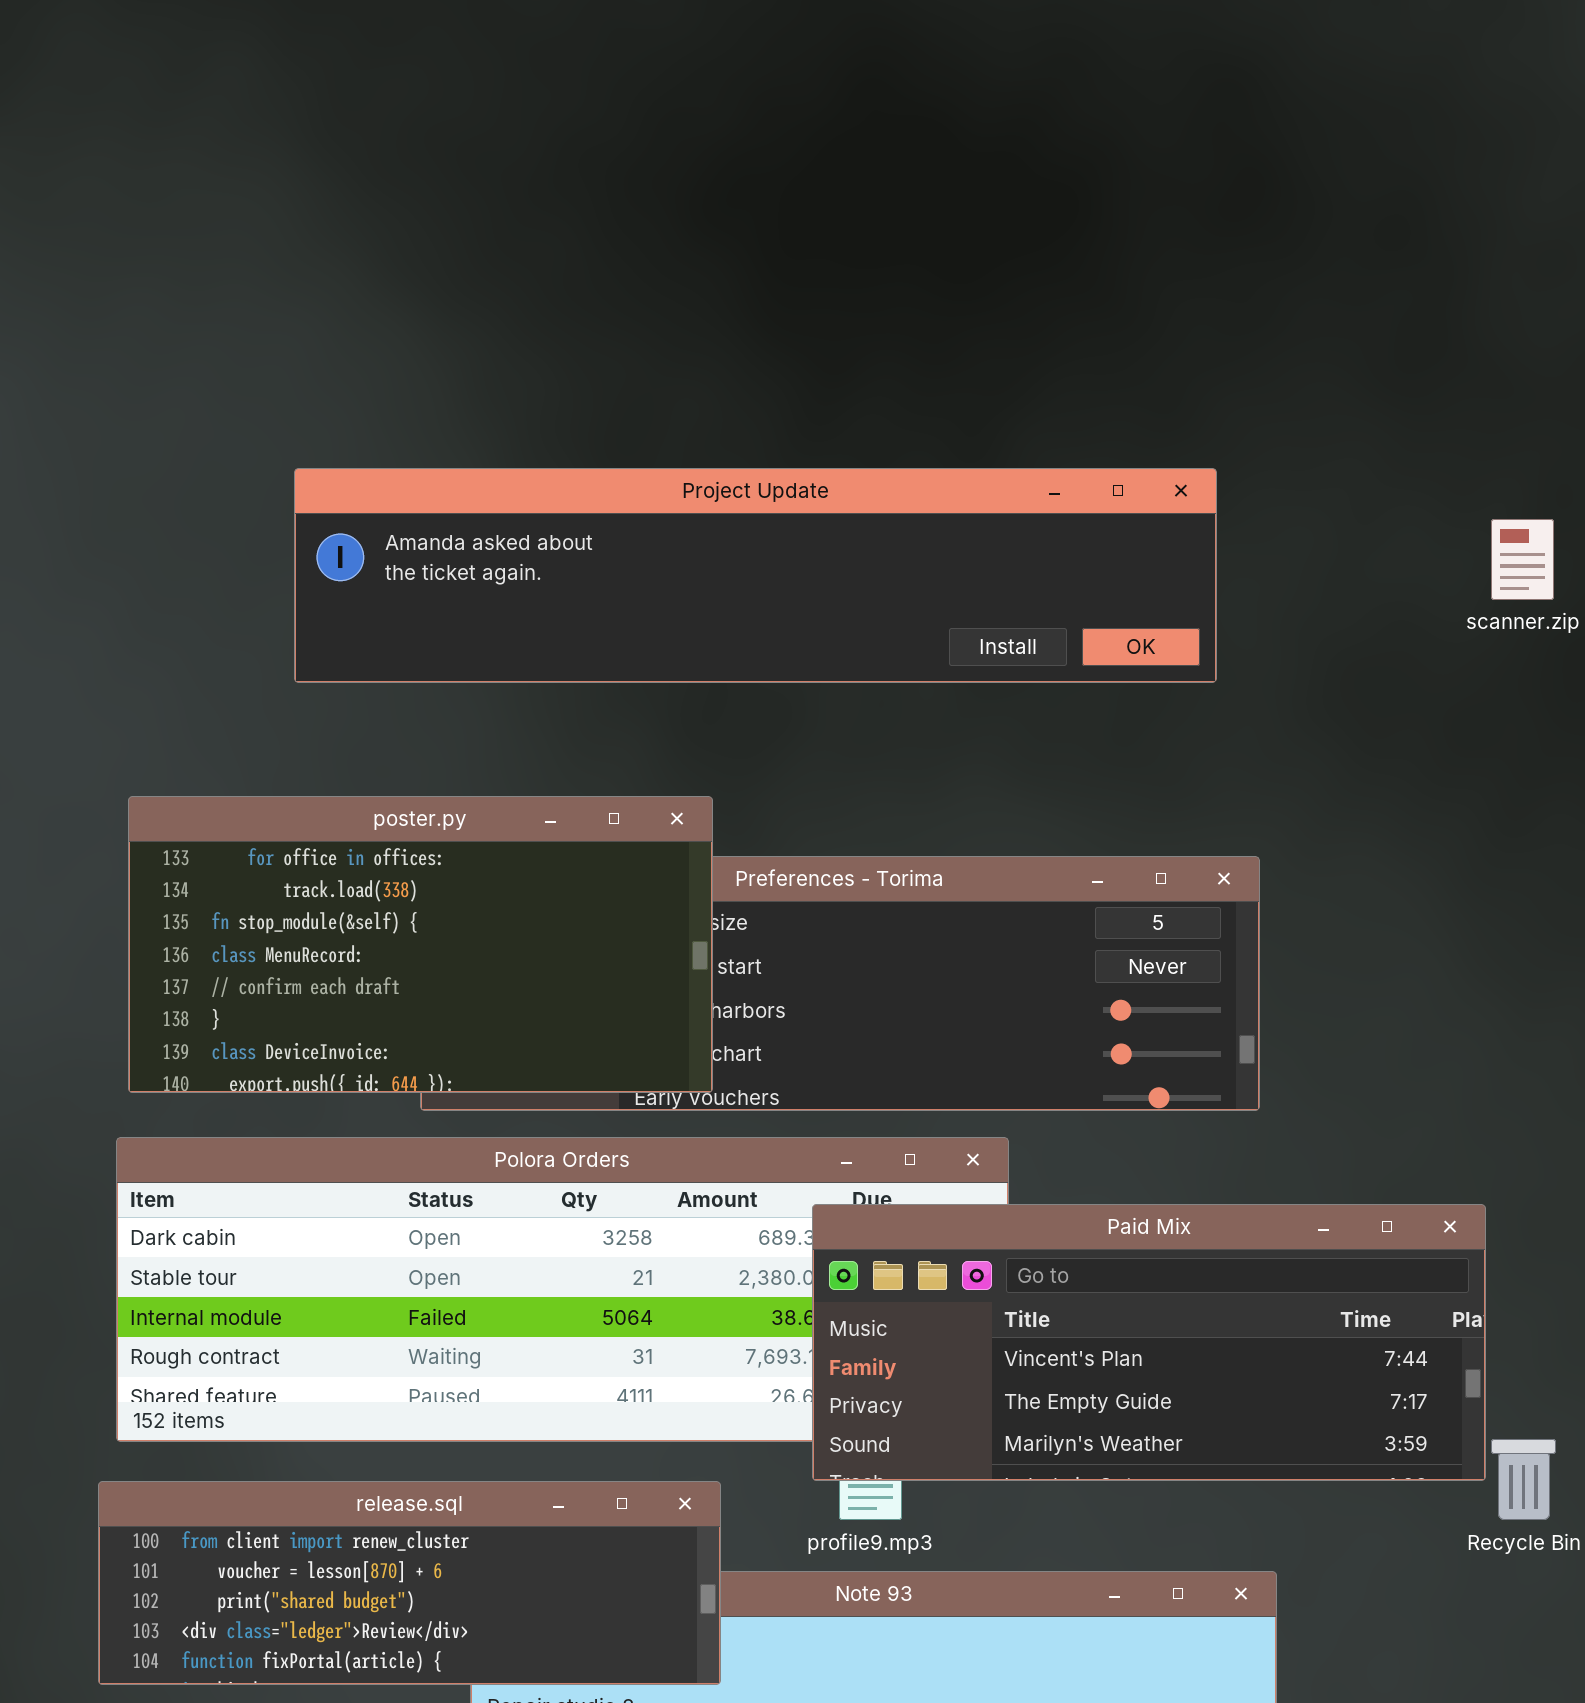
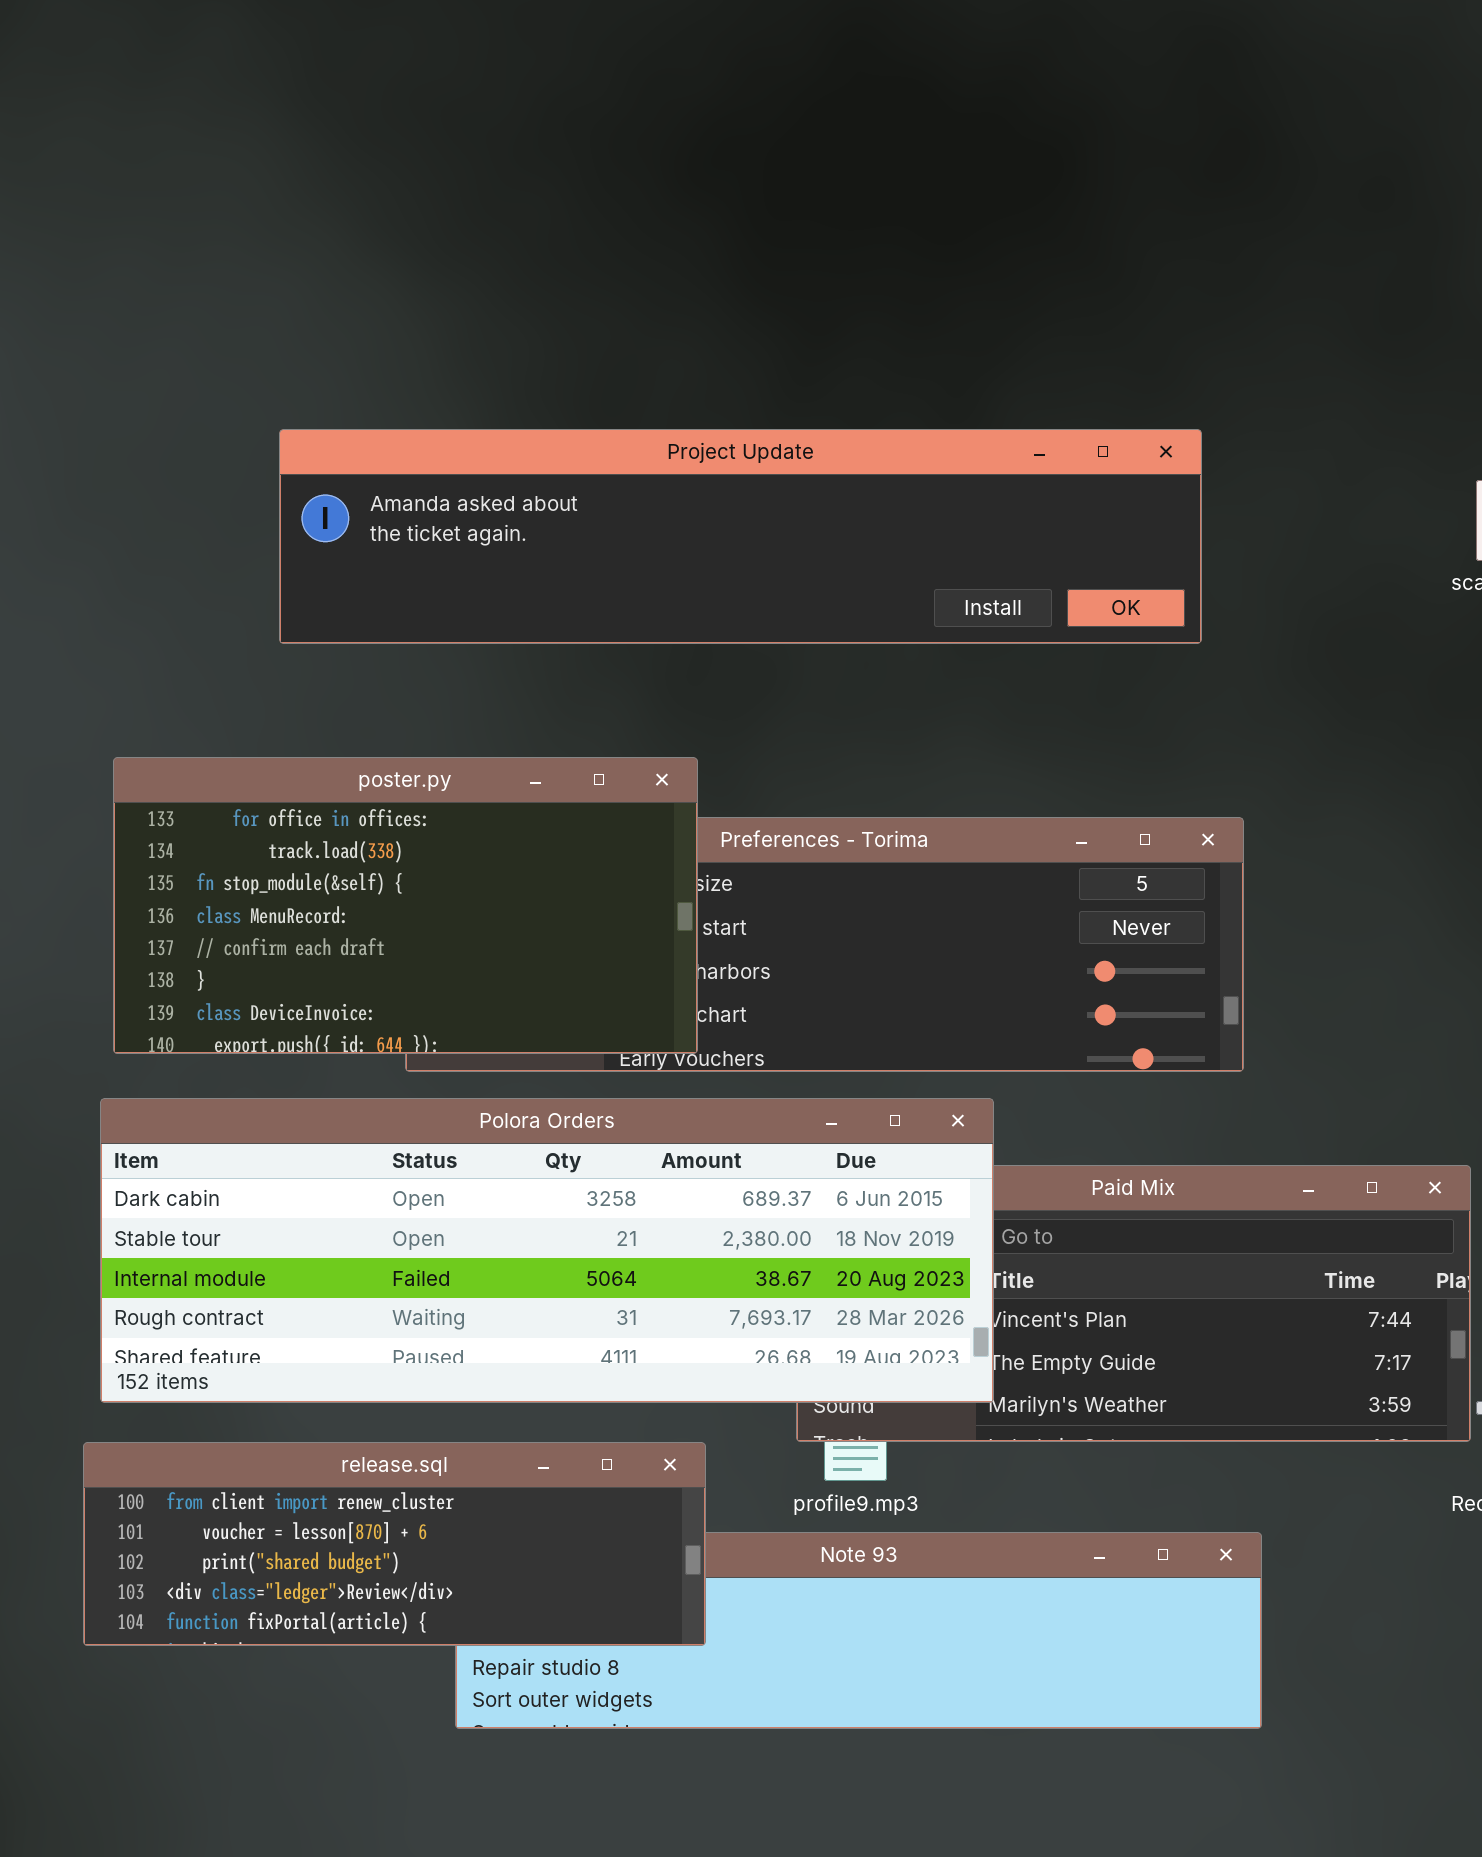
Polora Orders: [116,1137,1009,1442] -> [100,1098,994,1403], raised

